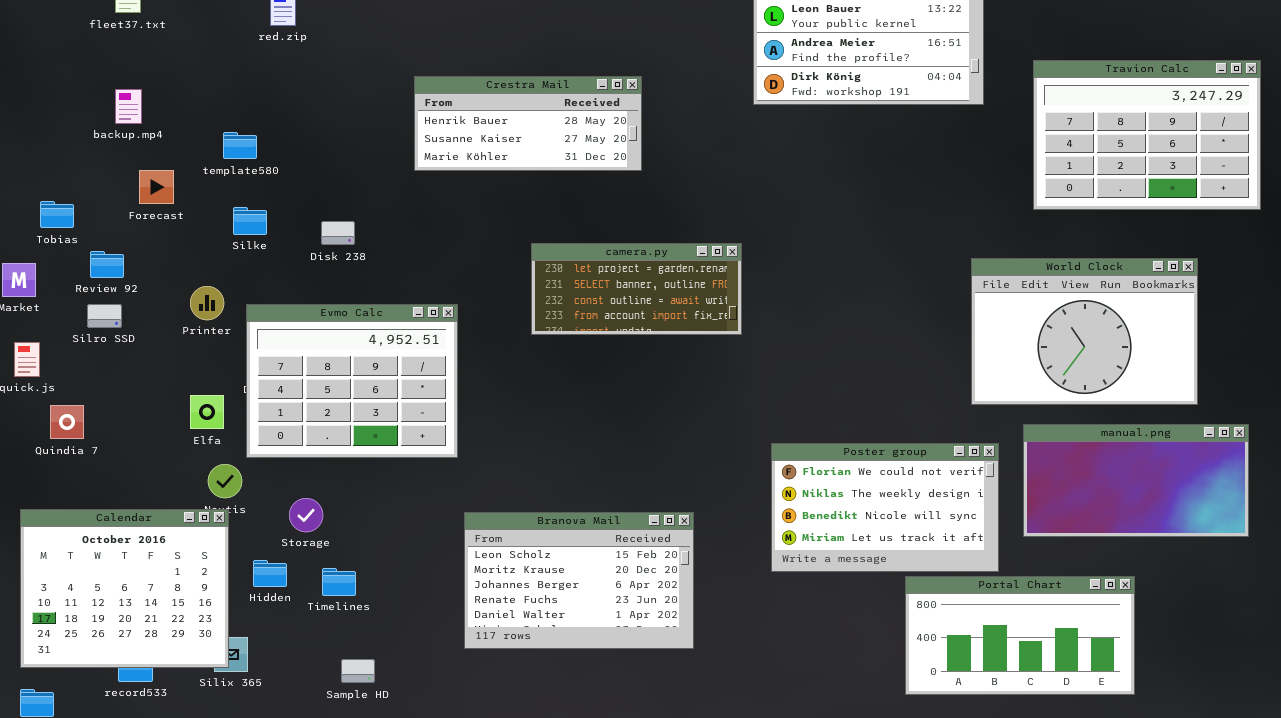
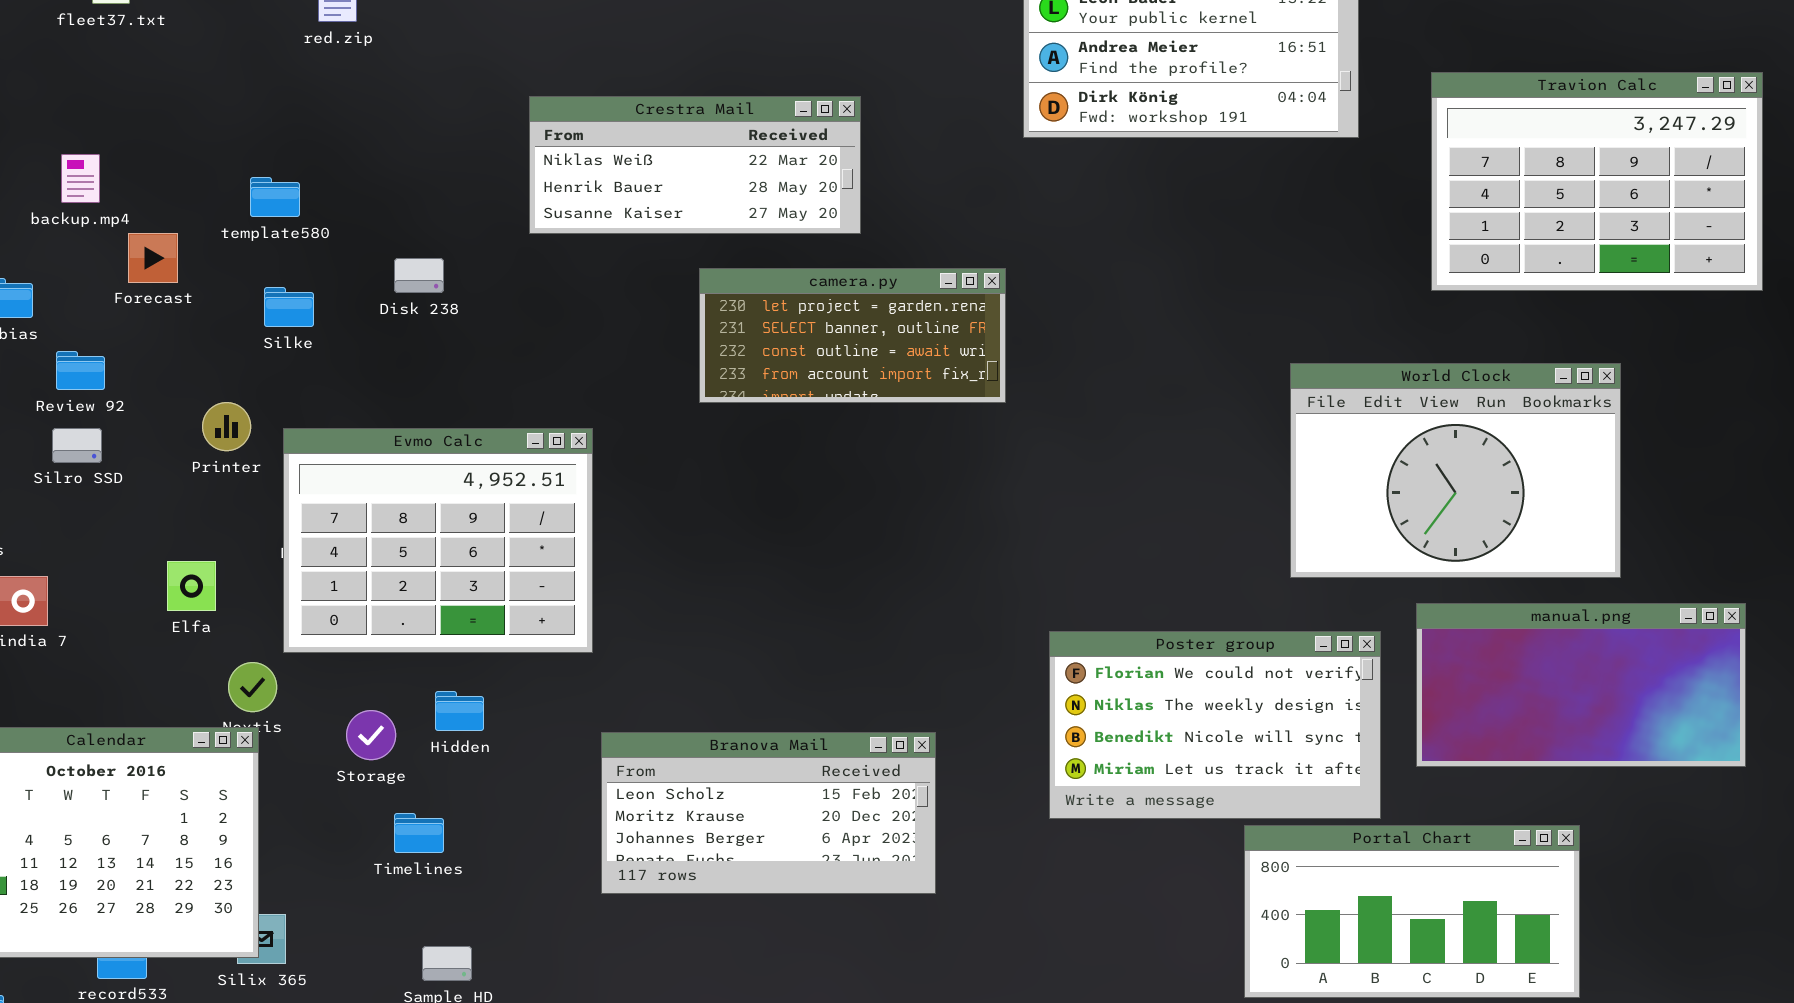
Crestra Mail: [414,76,642,171] -> [529,96,861,234], scrolled up 1 row
backup.mp4: [115,89,142,124] -> [61,154,100,203], moved
Disk 238: [321,221,355,245] -> [394,258,444,293], moved
camera.py: [531,243,742,335] -> [699,268,1006,403], moved
World Clock: [971,258,1198,405] -> [1290,363,1621,578], moved
Elfa: [190,395,224,429] -> [167,561,216,611], moved
Branova Mail: [464,512,694,649] -> [601,732,936,894], resized
Hidden: [253,560,287,587] -> [435,691,484,731], moved

